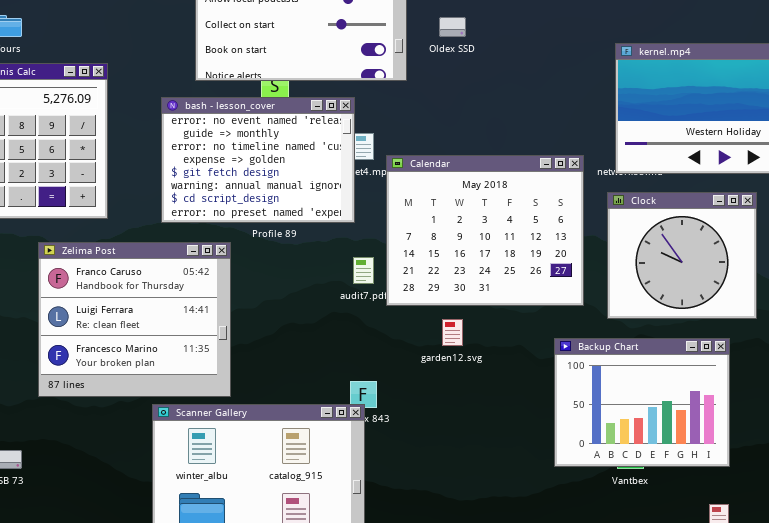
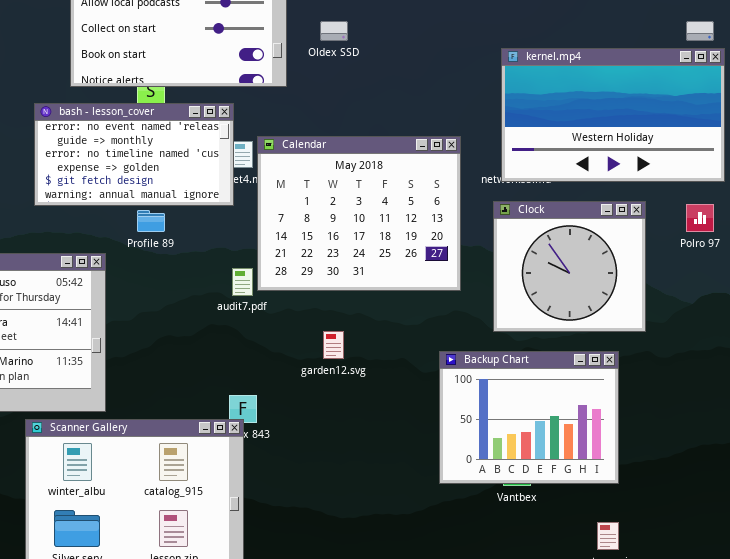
bash - lesson_cover: [161,97,355,223] -> [34,103,234,206], resized
Calendar: [386,155,584,306] -> [257,136,461,291], moved

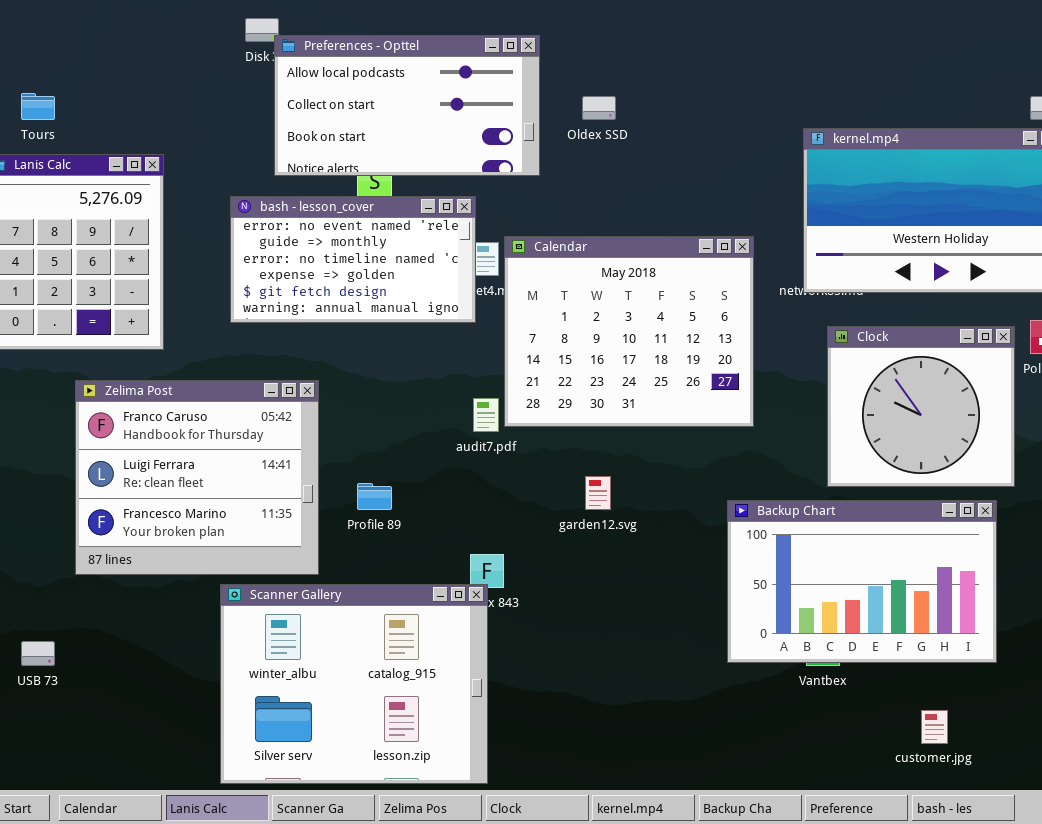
Clock: [493,201,646,332] -> [827,326,1015,487], moved
Profile 89: [137,210,165,232] -> [357,483,392,510], moved
Backup Chart: [439,351,619,484] -> [727,500,997,663], resized

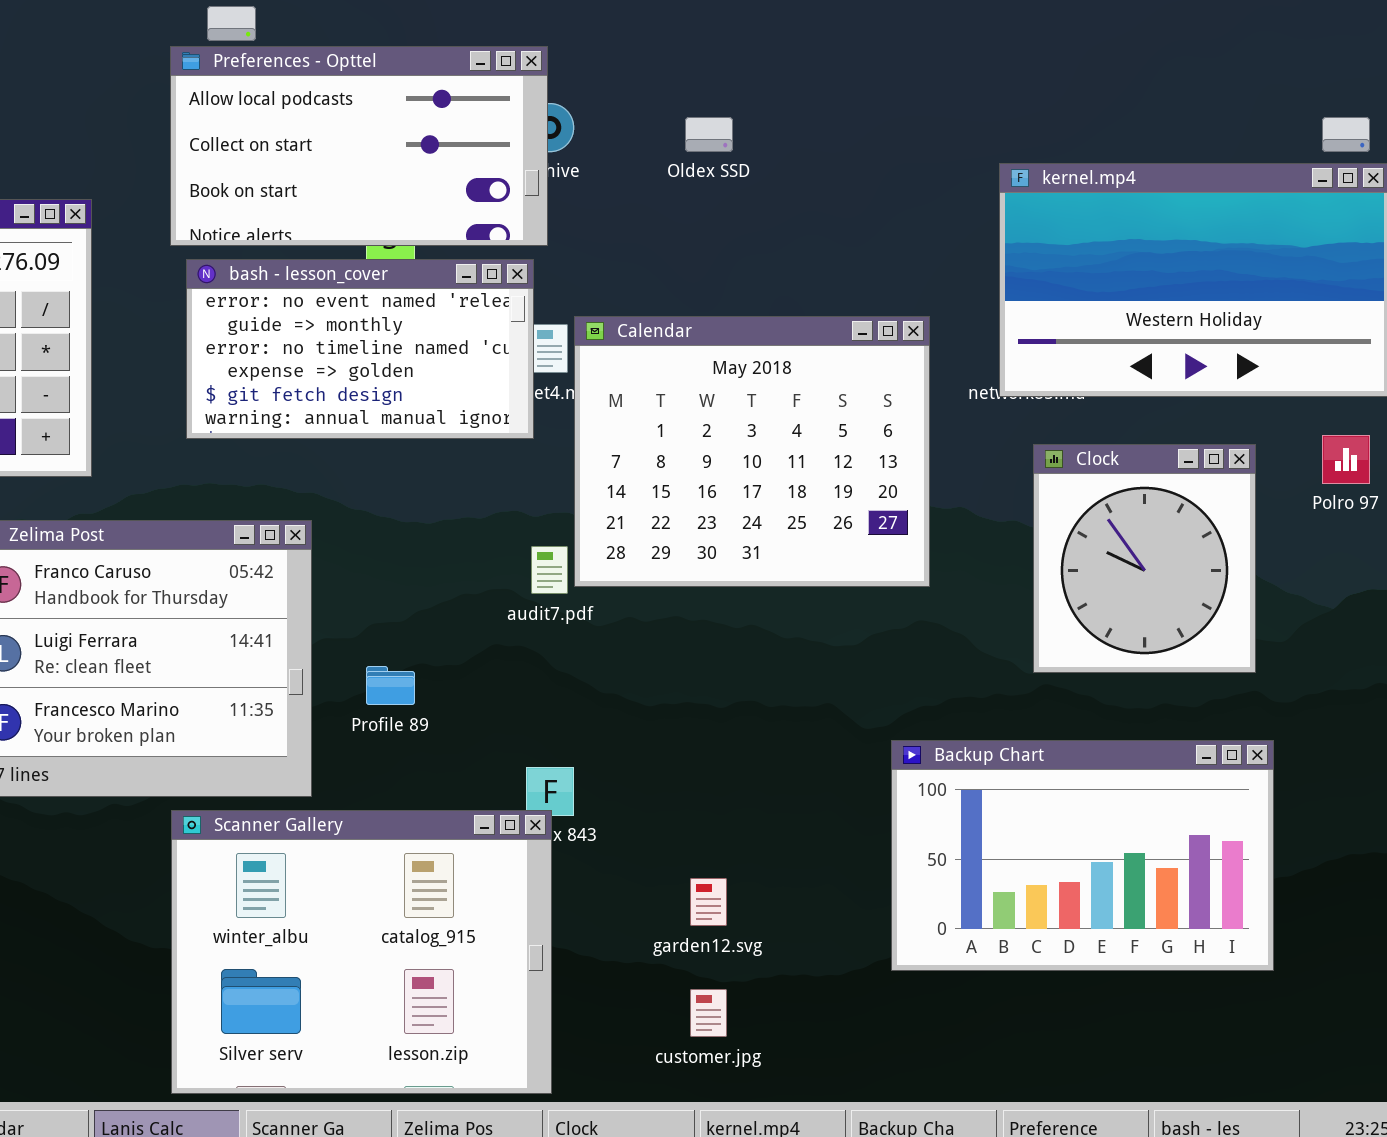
Preferences - Opttel: [274,35,540,176] -> [170,46,548,246], moved
Clock: [827,326,1015,487] -> [1033,444,1256,673], resized
garden12.svg: [585,476,611,510] -> [690,878,727,926], moved
Backup Chart: [727,500,997,663] -> [891,740,1274,971], moved
customer.jpg: [921,710,948,744] -> [690,989,727,1037], moved

